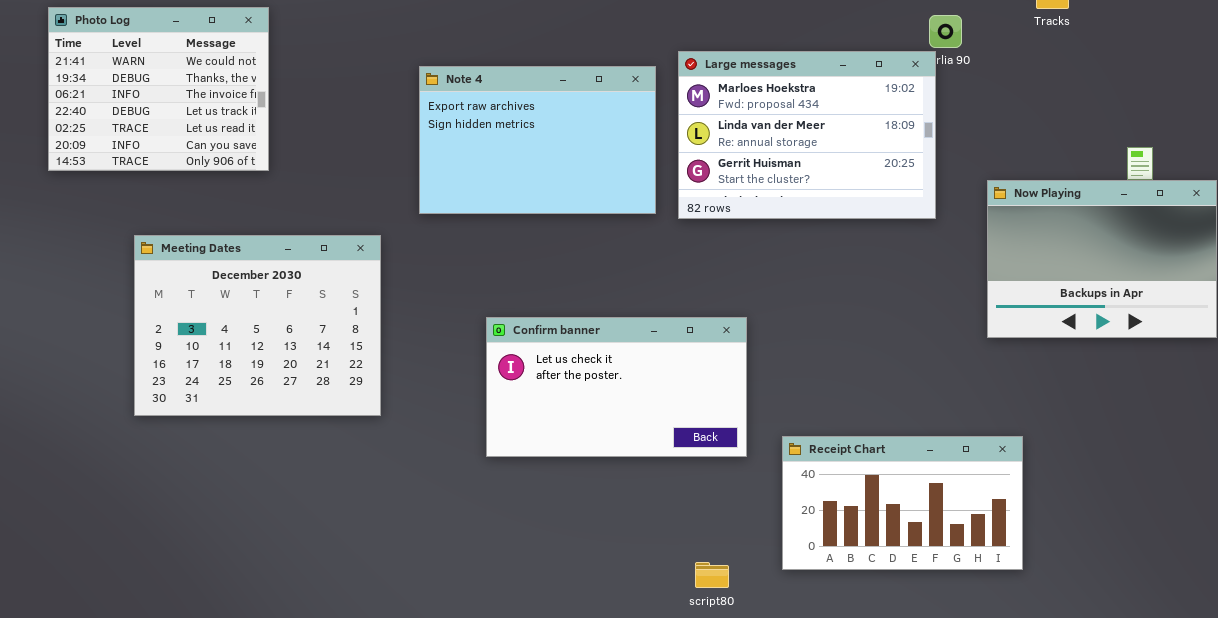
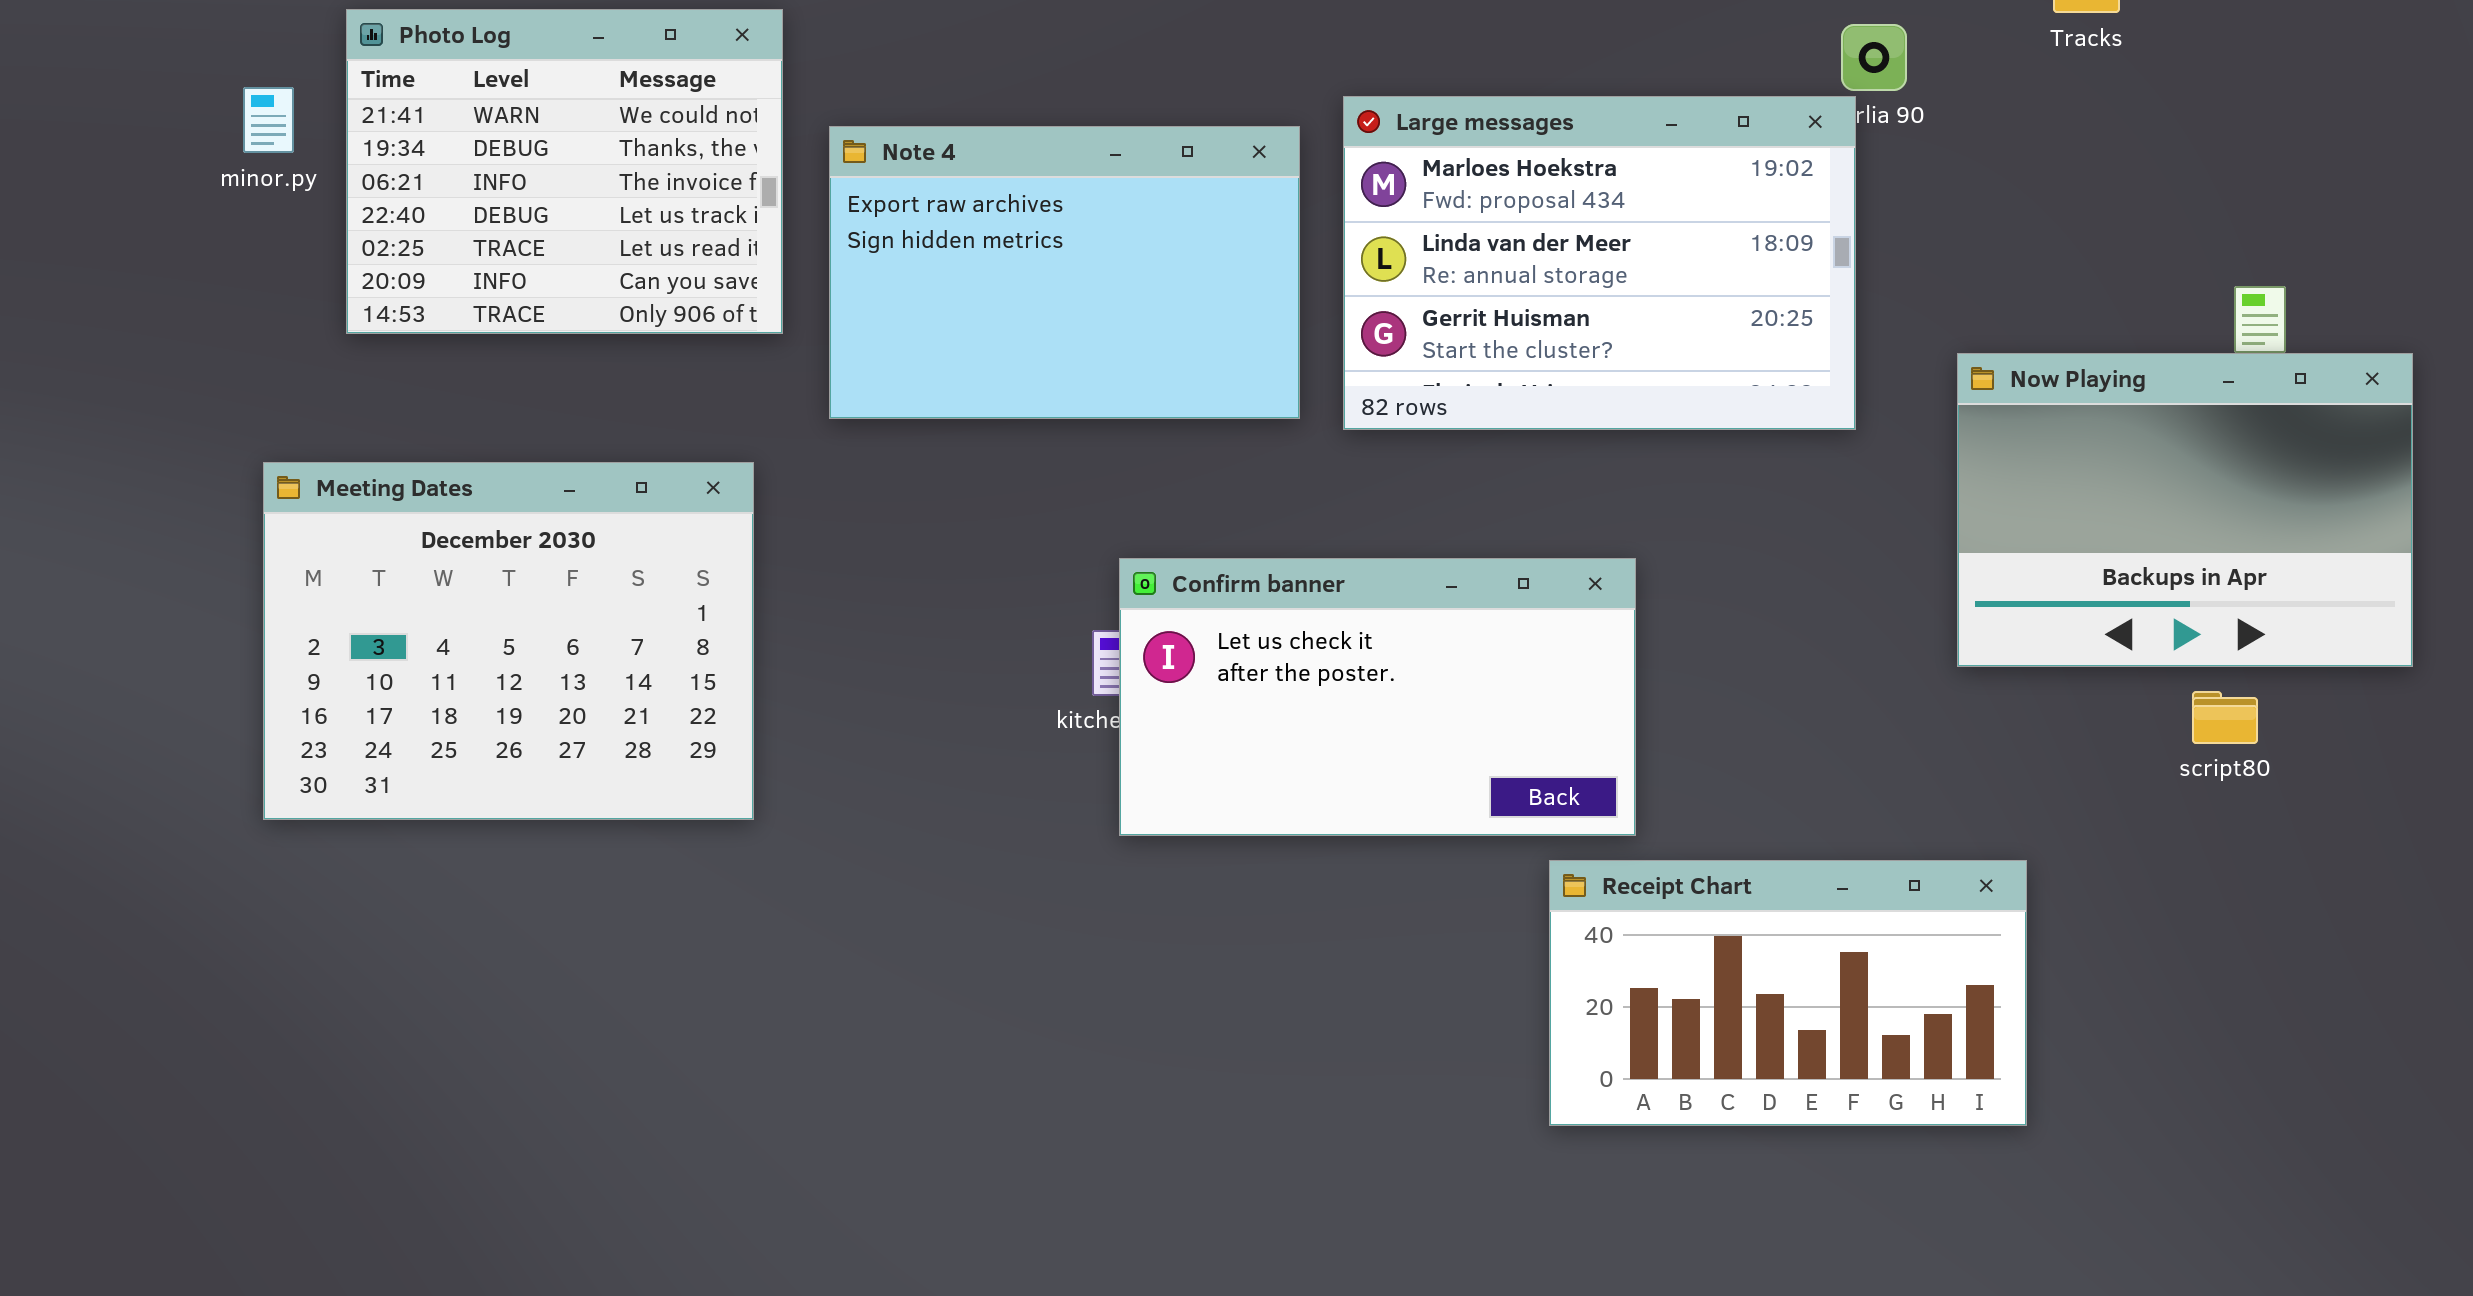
Photo Log: [48,7,269,171] -> [346,9,783,334], moved
Confirm banner: [486,317,747,457] -> [1119,558,1636,836], moved
script80: [695,562,729,588] -> [2192,691,2258,744], moved

